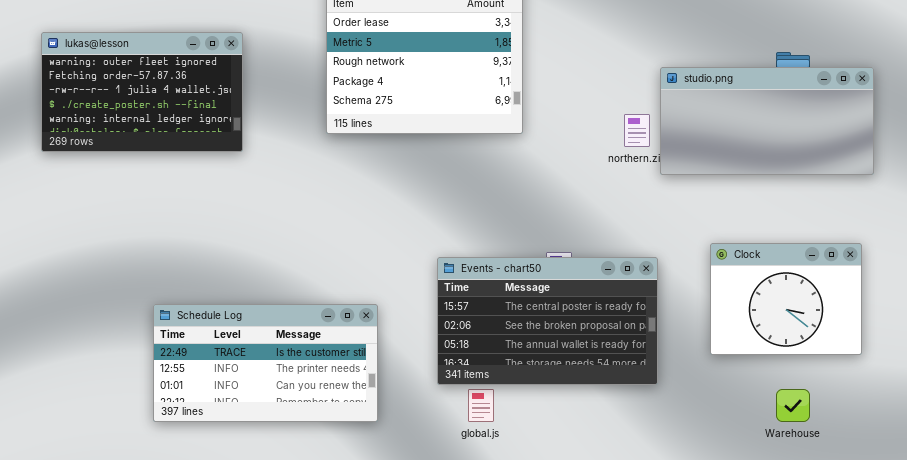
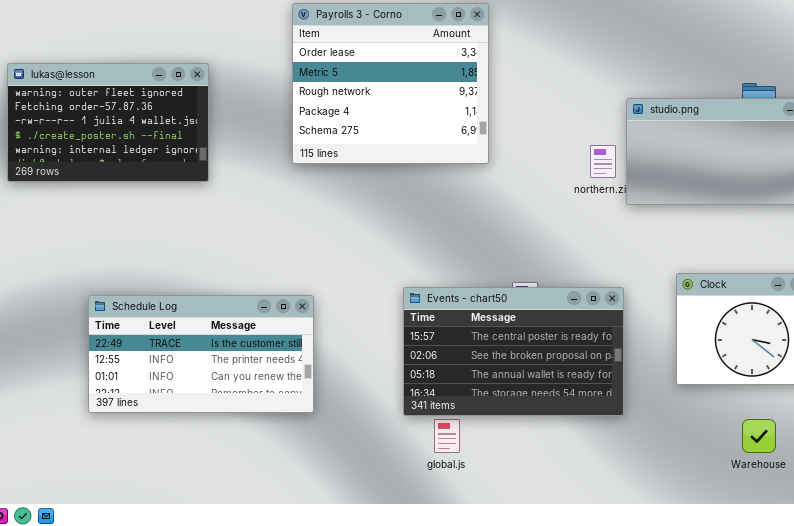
Schedule Log: [153,304,378,422] -> [88,295,314,413], moved

